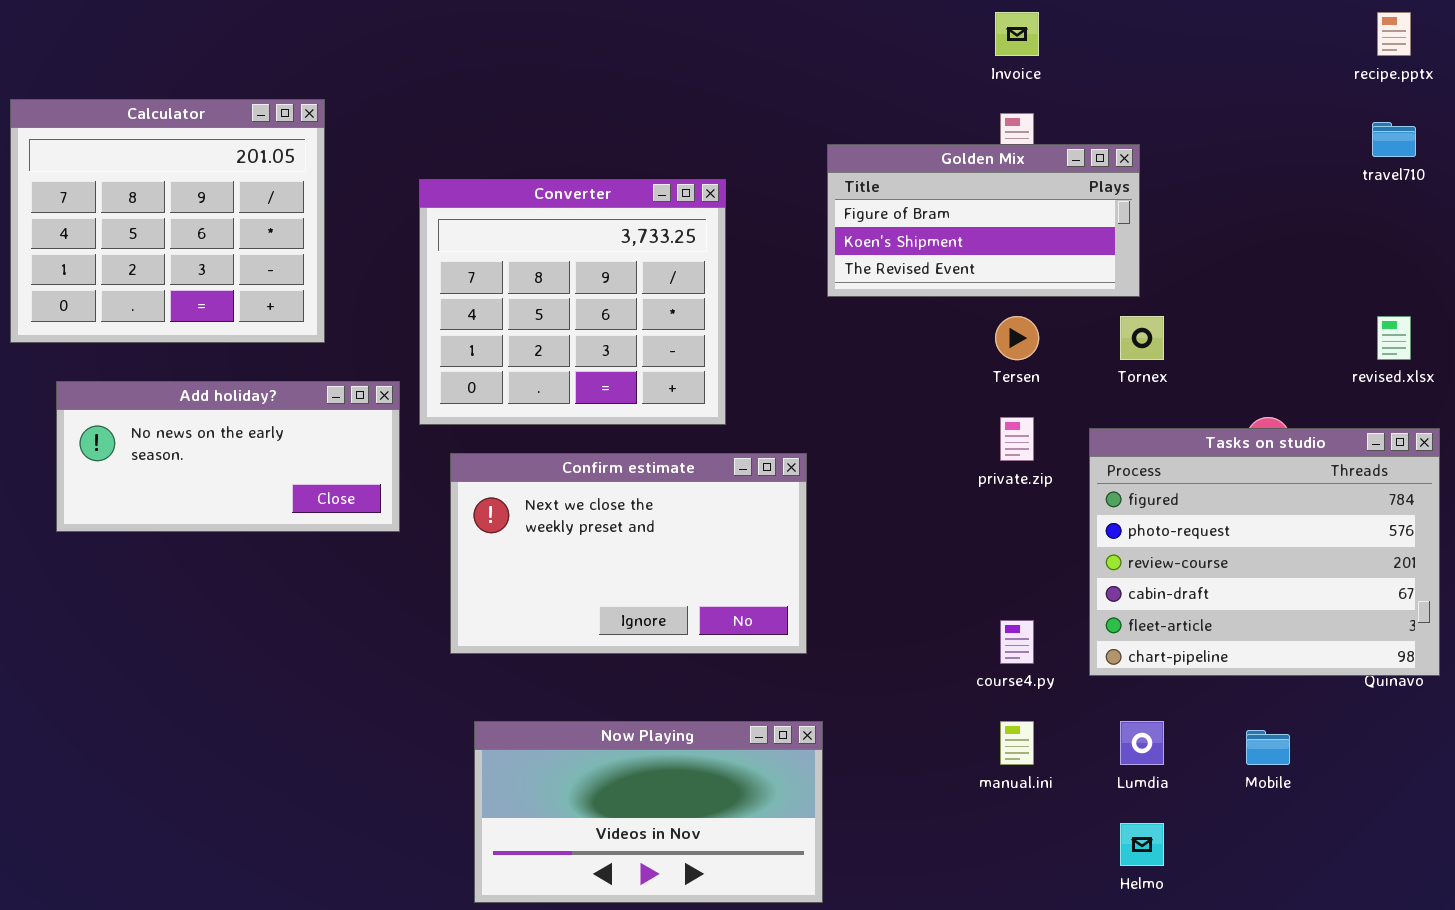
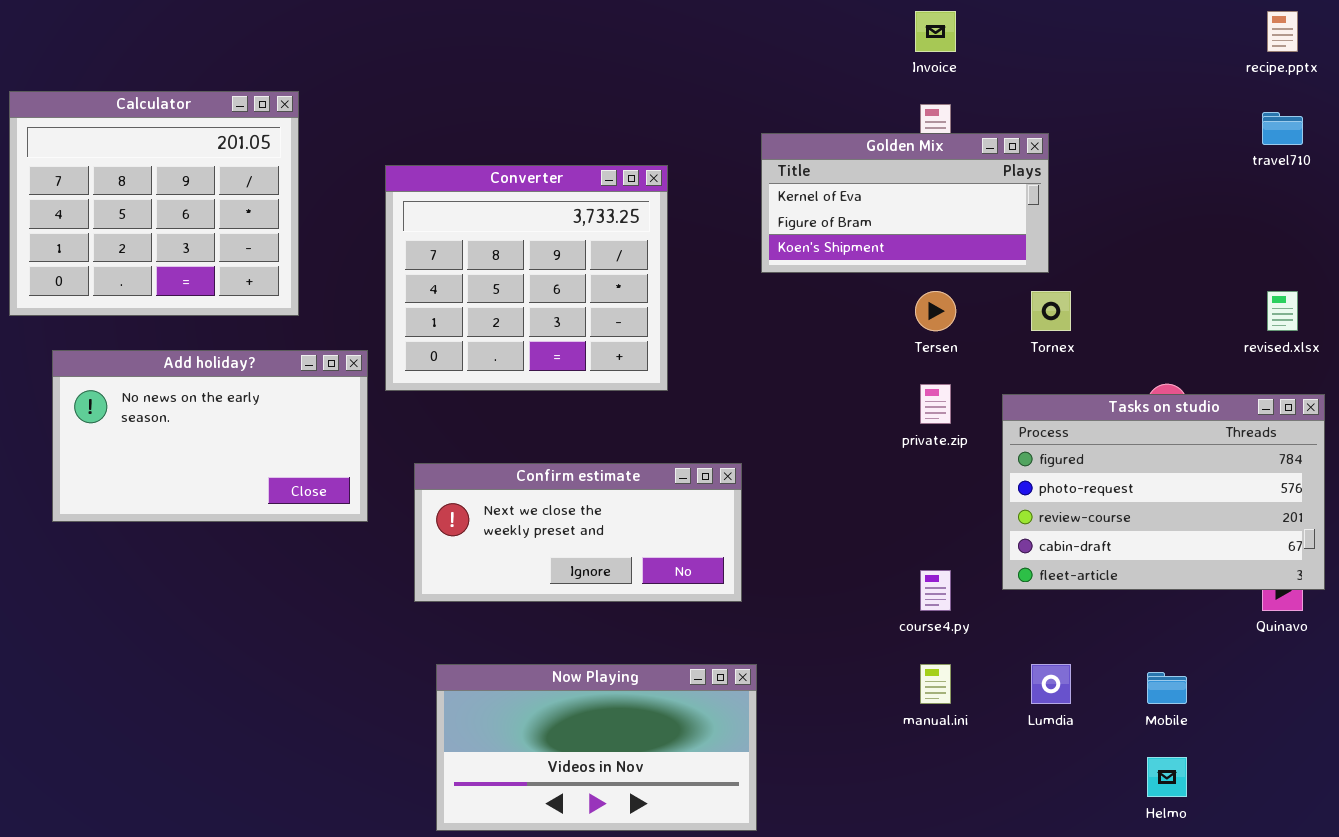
Golden Mix: [827,144,1140,297] -> [761,133,1049,273], scrolled up 1 row
Add holiday?: [56,381,400,532] -> [52,350,368,522], resized
Tasks on studio: [1089,428,1440,676] -> [1002,394,1325,590], resized
Confirm estimate: [450,453,807,654] -> [414,463,742,602], resized
Helmo: [1120,823,1164,866] -> [1147,757,1187,797], moved

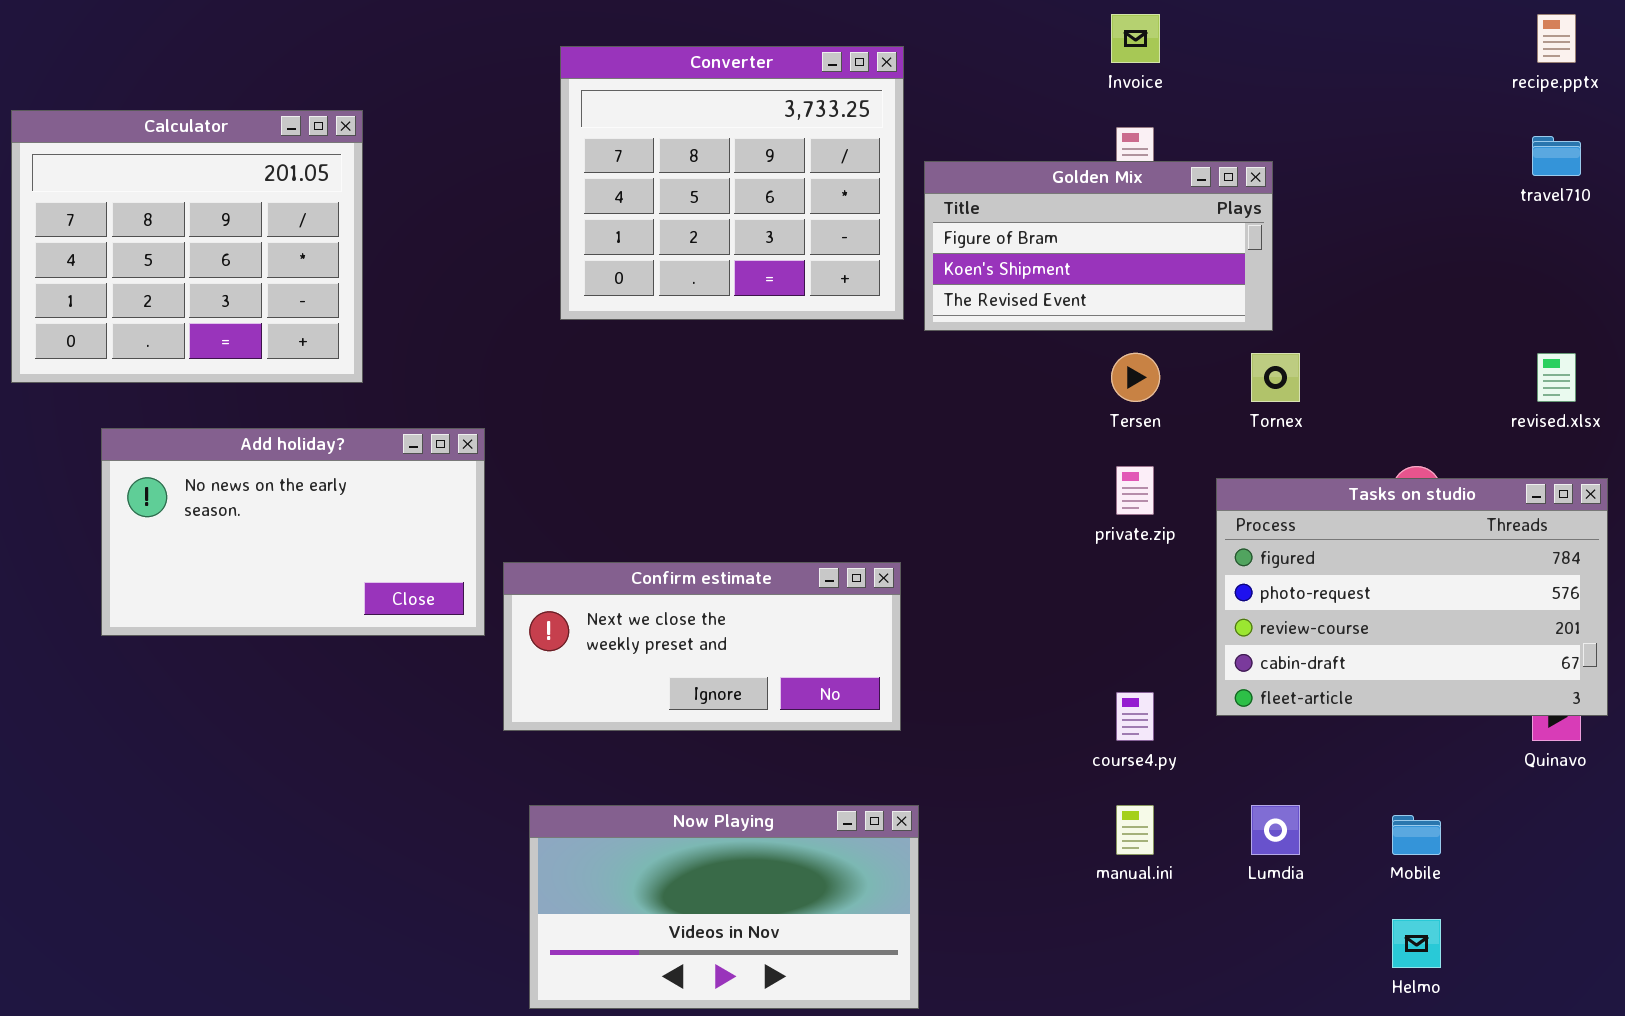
Golden Mix: [761,133,1049,273] -> [924,161,1273,331], scrolled down 1 row
Converter: [385,165,668,391] -> [560,46,904,320], moved
Add holiday?: [52,350,368,522] -> [101,428,485,636], moved

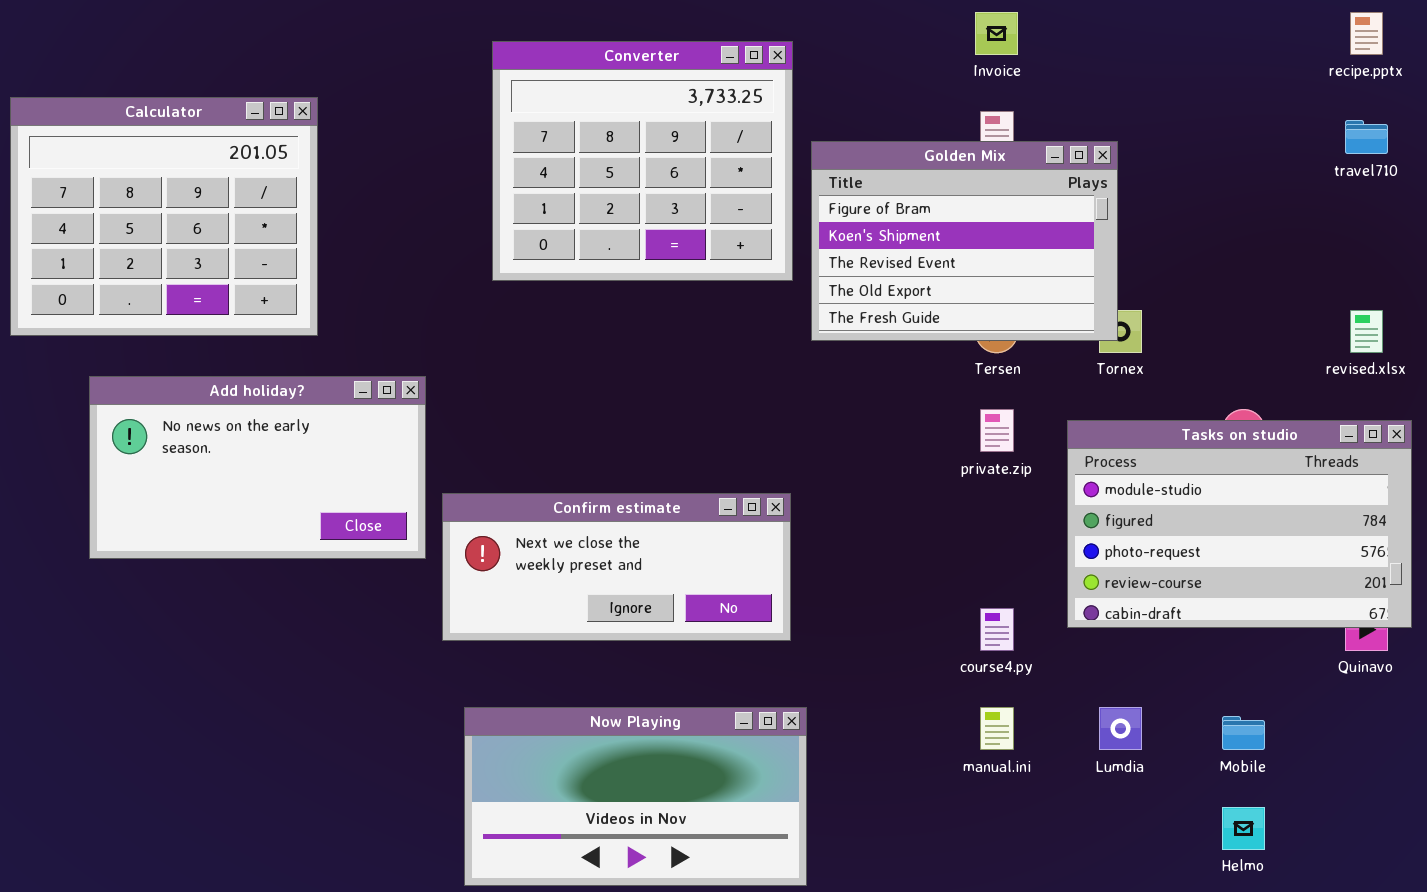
Golden Mix: [924,161,1273,331] -> [811,141,1118,341], resized
Tasks on studio: [1216,478,1608,716] -> [1067,420,1412,628], scrolled up 1 row

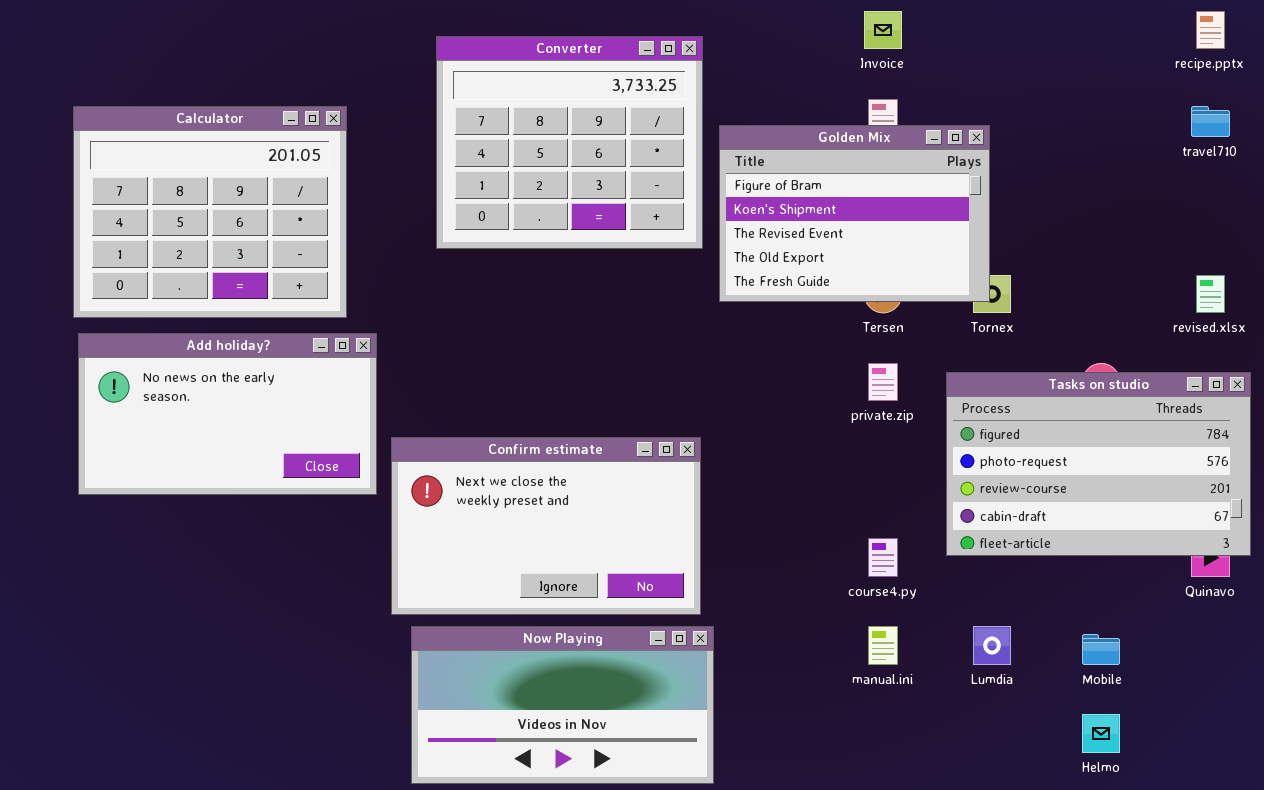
Calculator: [10,97,318,336] -> [73,106,347,318], moved
Tasks on studio: [1067,420,1412,628] -> [946,372,1251,556], scrolled down 1 row
Confirm estimate: [442,493,791,641] -> [391,437,701,615], resized

